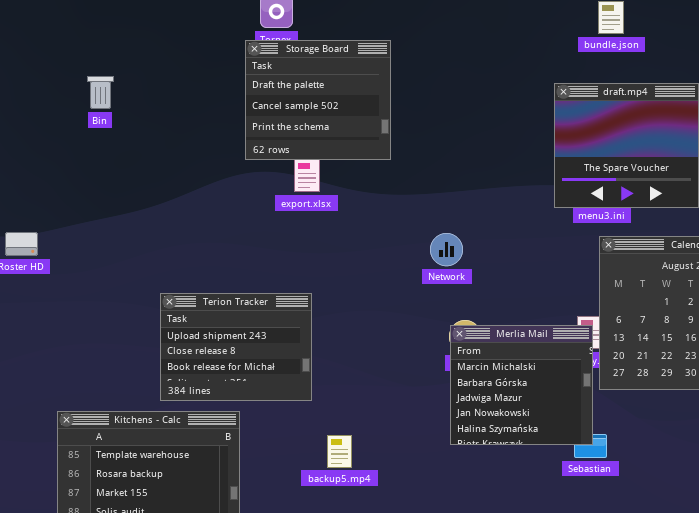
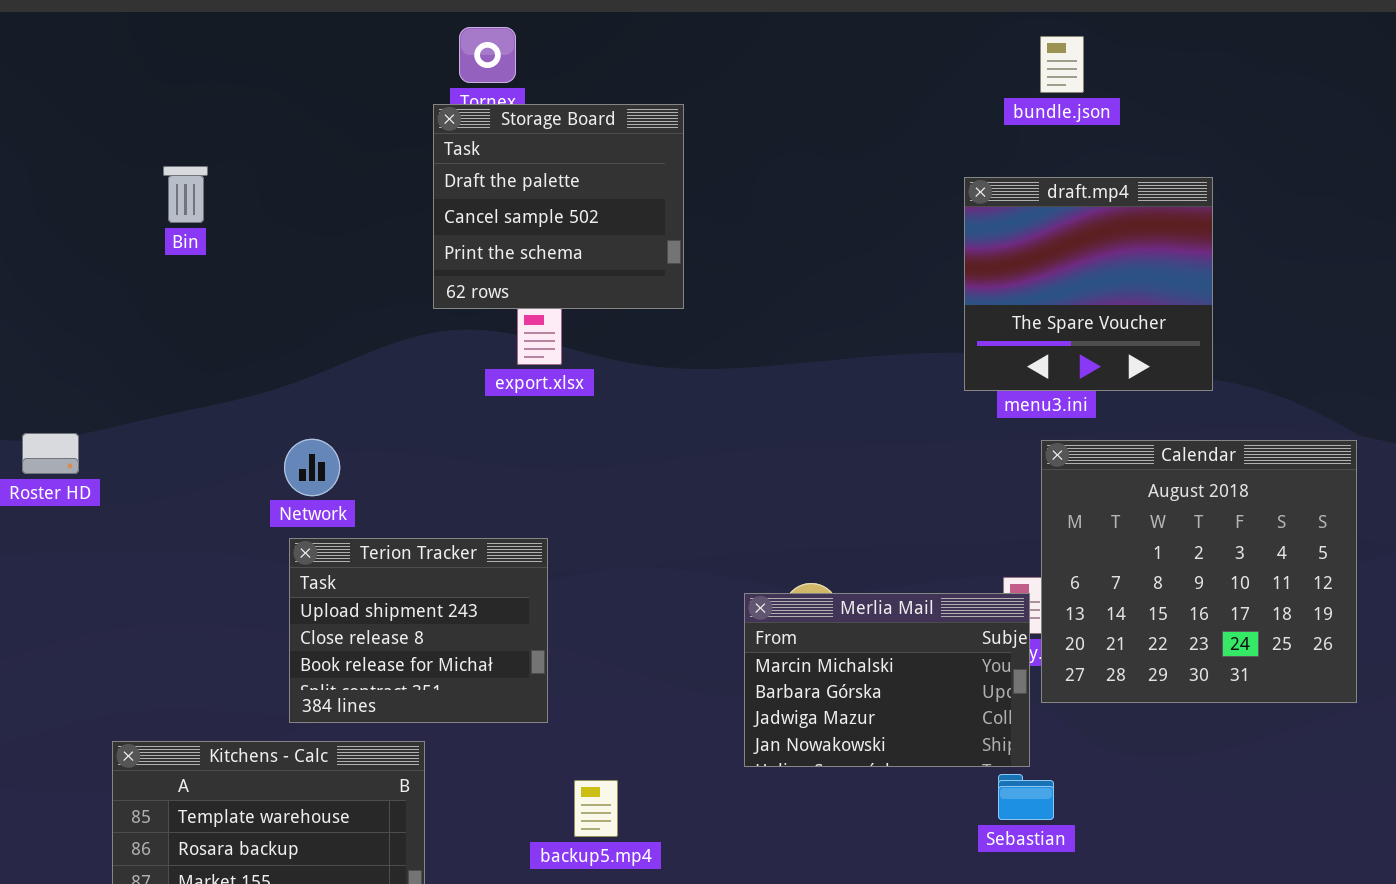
Network: [430,233,463,266] -> [284,439,340,496], moved
Merlia Mail: [450,325,593,445] -> [744,593,1030,767], resized

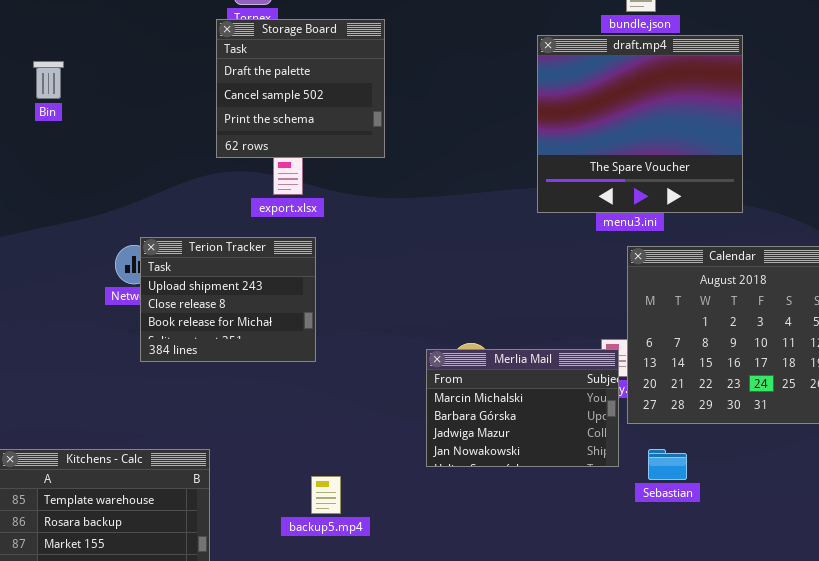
draft.mp4: [964,177,1213,391] -> [537,35,743,213], resized
Terion Tracker: [289,538,548,723] -> [140,237,316,362], moved
Sebastian: [998,774,1054,820] -> [648,449,687,480], moved

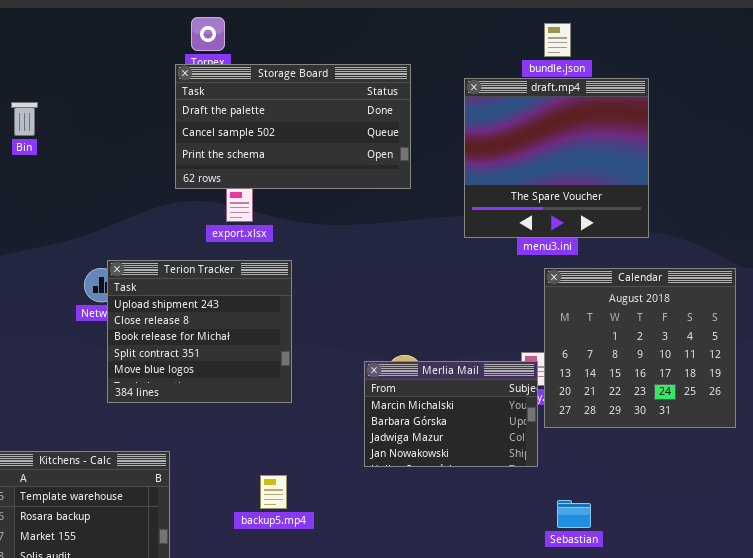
Storage Board: [216,19,385,158] -> [175,64,411,189], resized
Terion Tracker: [140,237,316,362] -> [107,260,292,403], resized
Sebastian: [648,449,687,480] -> [557,500,591,528], moved

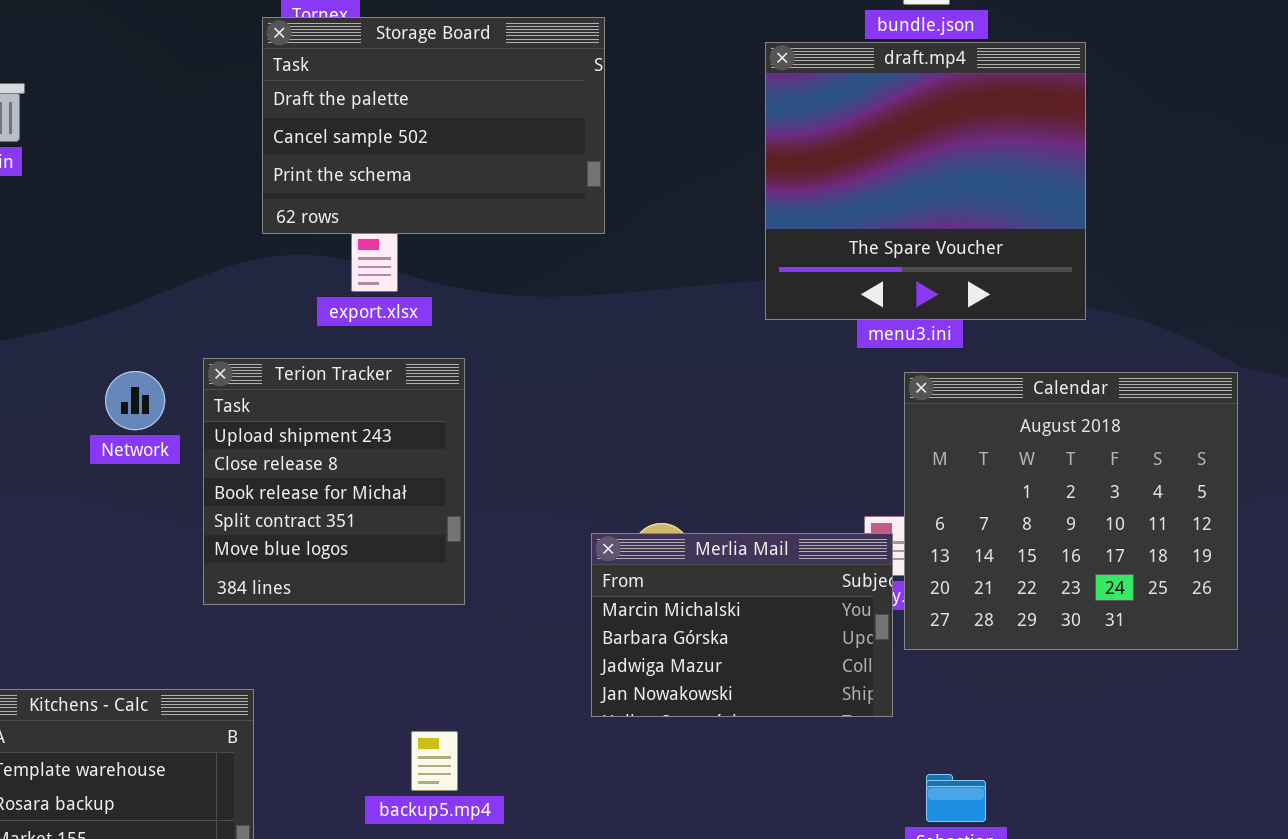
Storage Board: [175,64,411,189] -> [262,17,605,234], resized
Terion Tracker: [107,260,292,403] -> [203,358,465,605], resized

